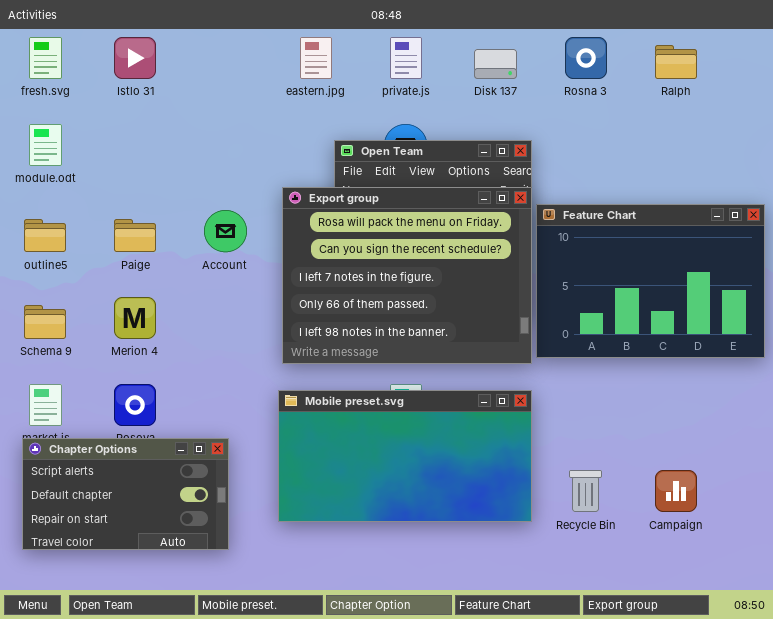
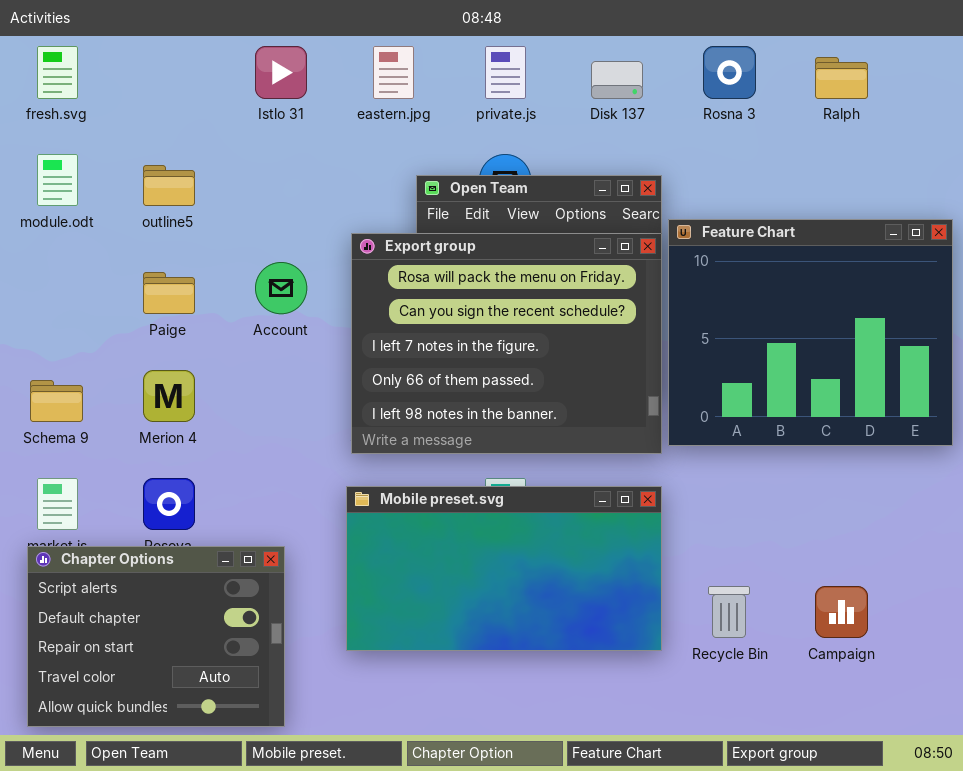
Istlo 31: [114,37,156,79] -> [255,46,307,99], moved
Feature Chart: [536,204,765,358] -> [668,219,953,446], resized
outline5: [24,219,66,252] -> [143,165,195,206], moved
Chapter Options: [22,438,229,550] -> [27,546,285,727], resized

